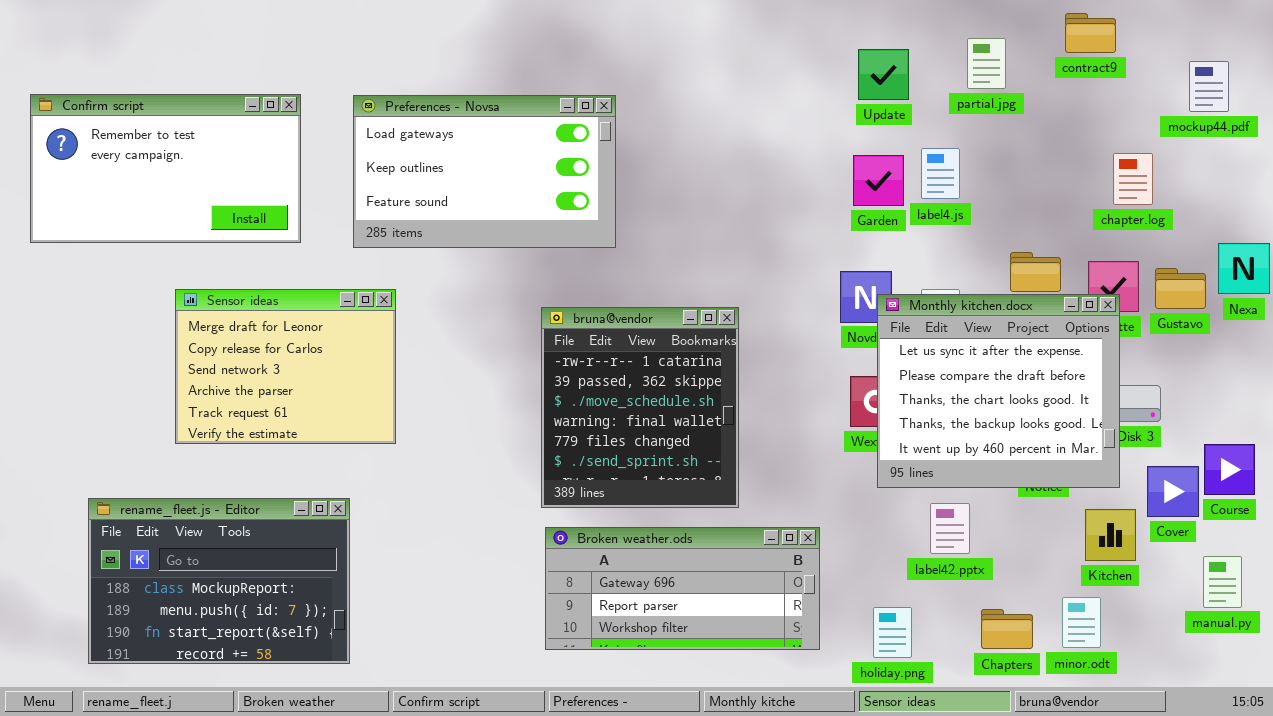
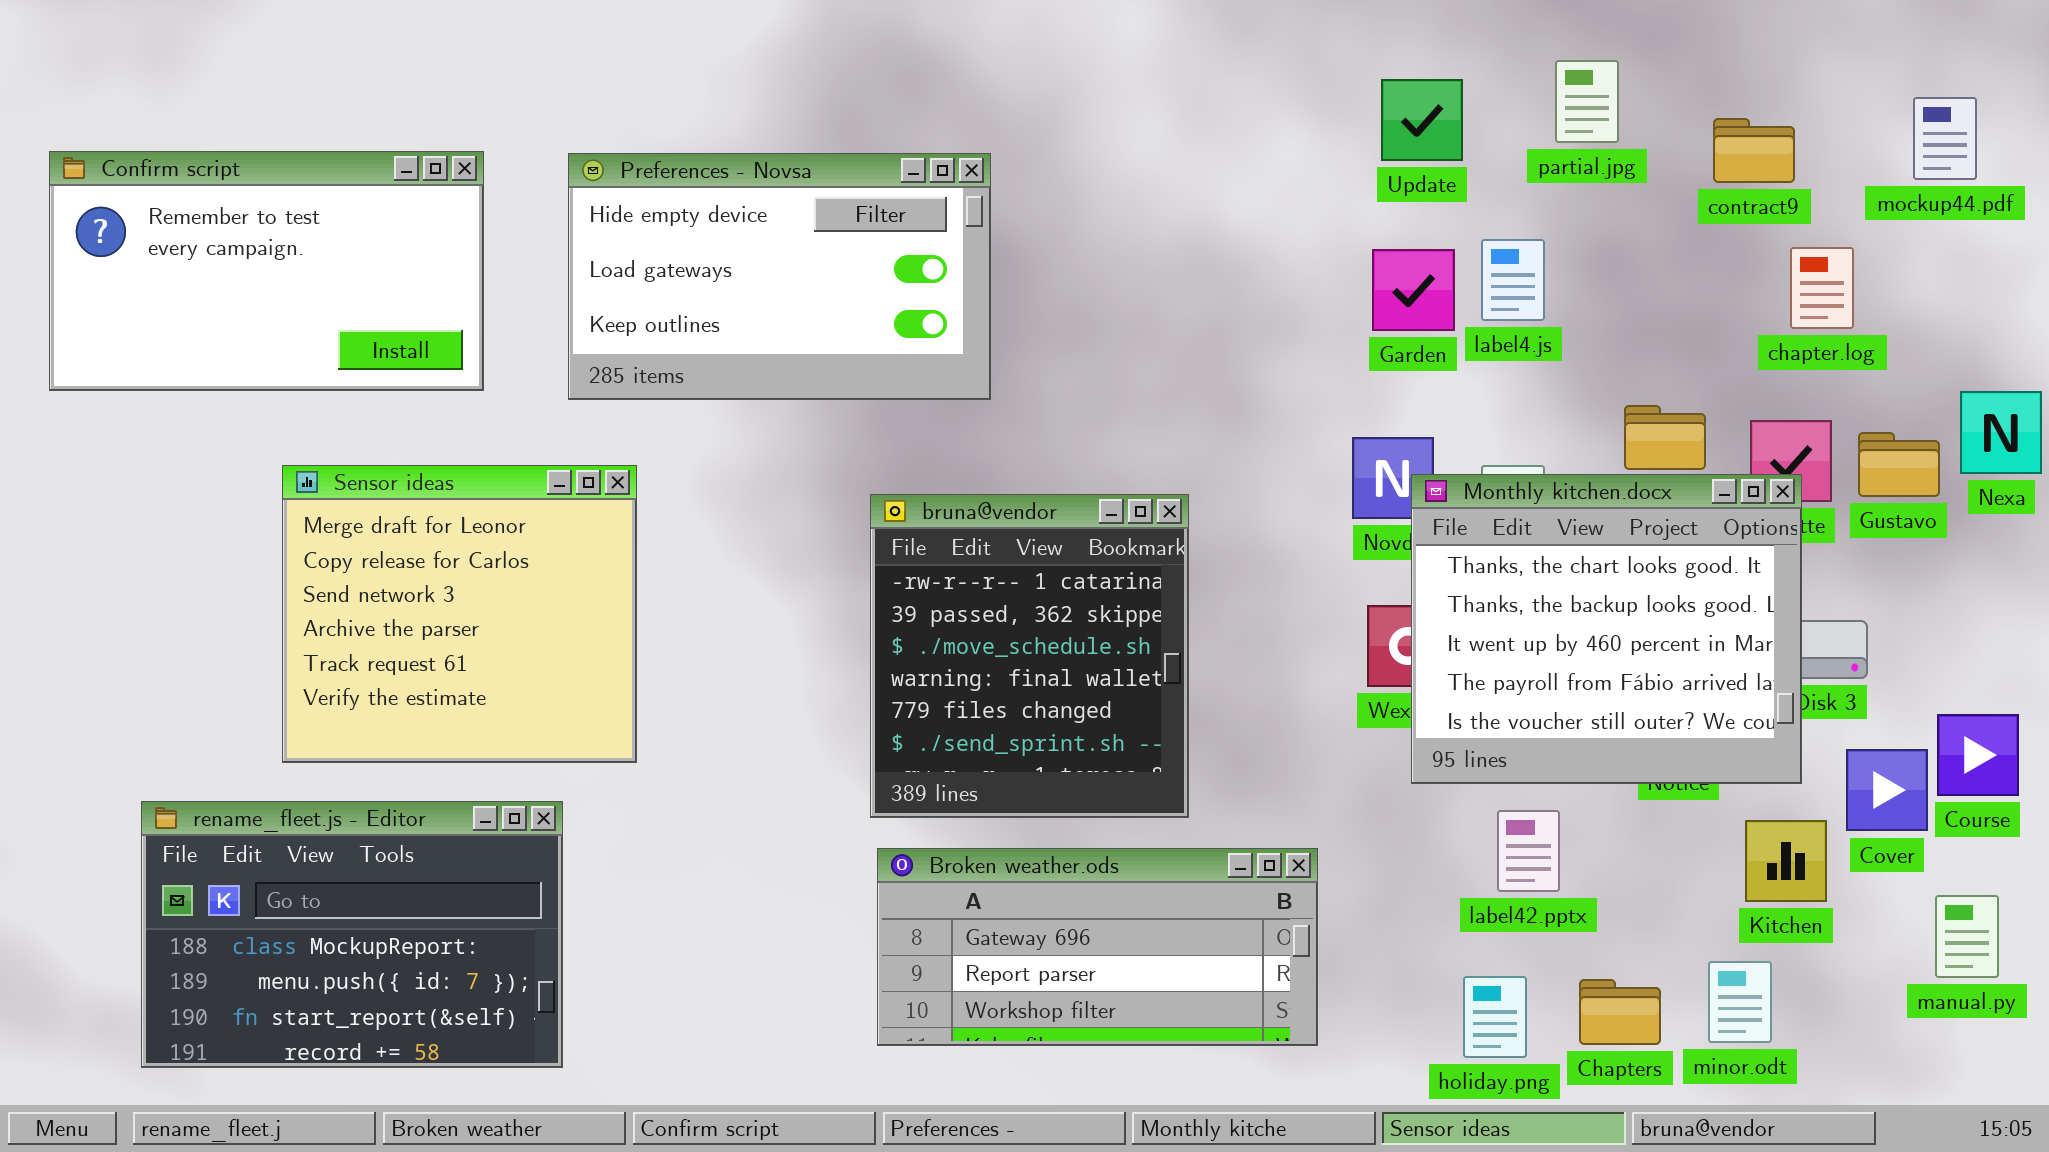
contract9: [1065,13,1116,53] -> [1713,118,1795,183], moved
Preferences - Novsa: [353,95,616,248] -> [568,153,991,400], scrolled up 1 row
Sensor ideas: [175,289,396,444] -> [282,465,637,763], resized
Monthly kitchen.docx: [877,294,1120,488] -> [1411,474,1802,784], scrolled down 2 rows
holiday.png: [873,607,912,658] -> [1463,976,1527,1058], moved

